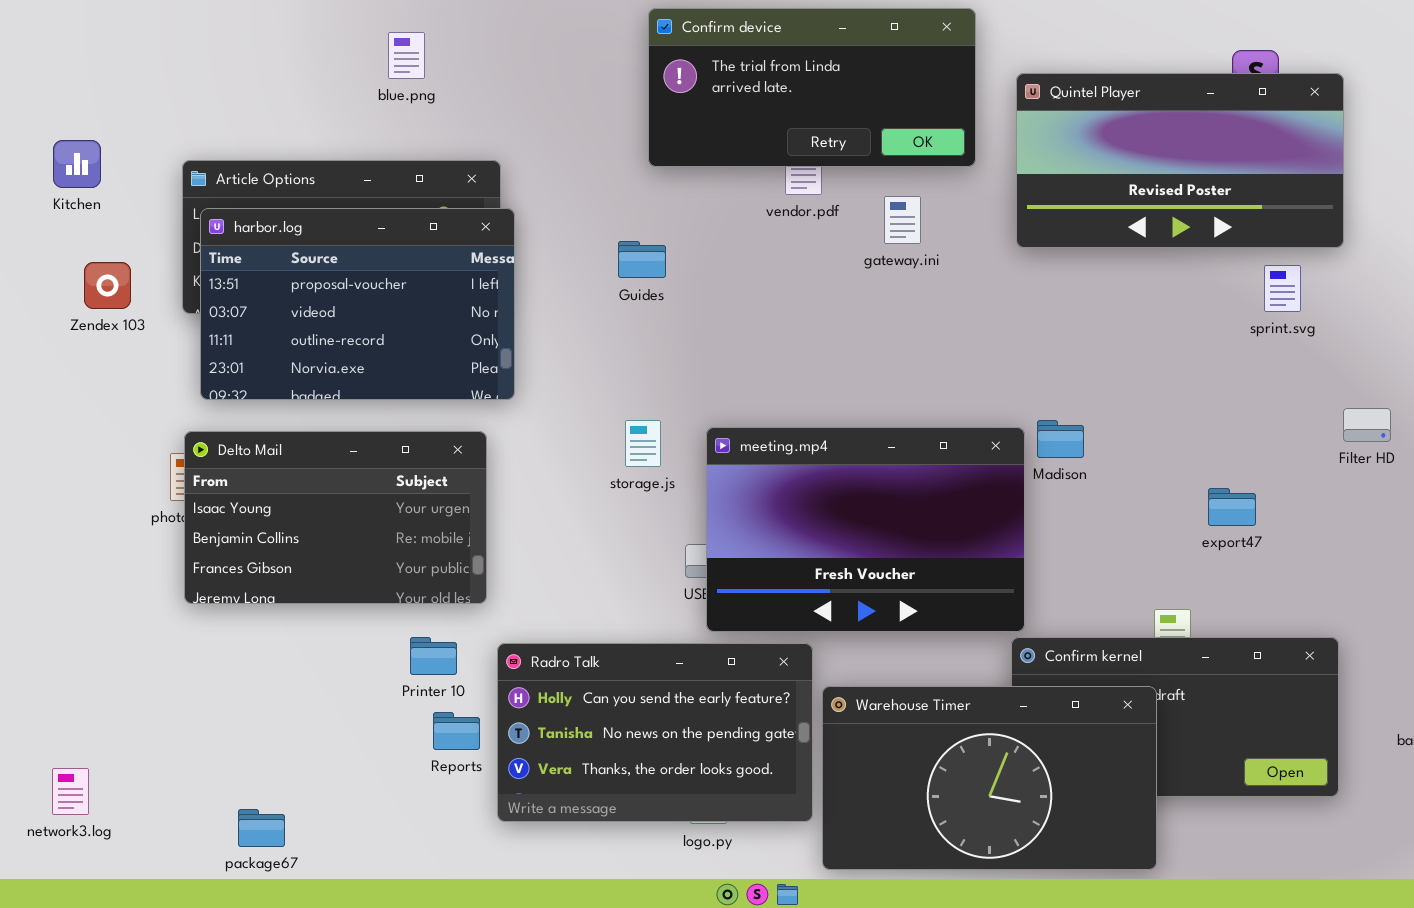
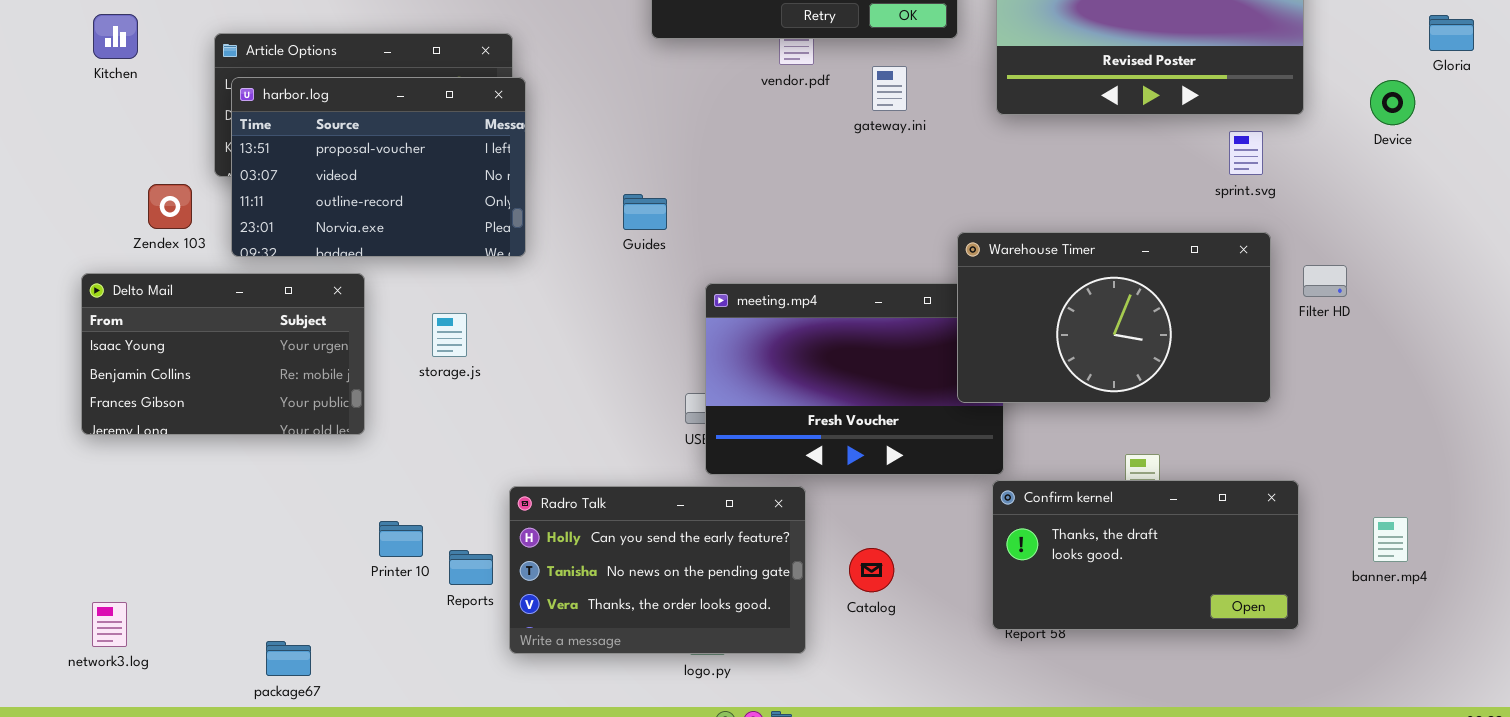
Guides: [618,241,666,278] -> [623,194,667,230], moved
Zendex 103: [84,262,131,309] -> [148,184,192,229], moved
storage.js: [625,420,661,467] -> [432,313,467,357], moved
Delto Mail: [184,431,487,604] -> [81,273,365,435], moved
Printer 10: [410,637,457,675] -> [379,521,423,557], moved
Warehouse Timer: [822,686,1157,870] -> [957,232,1271,403], moved

